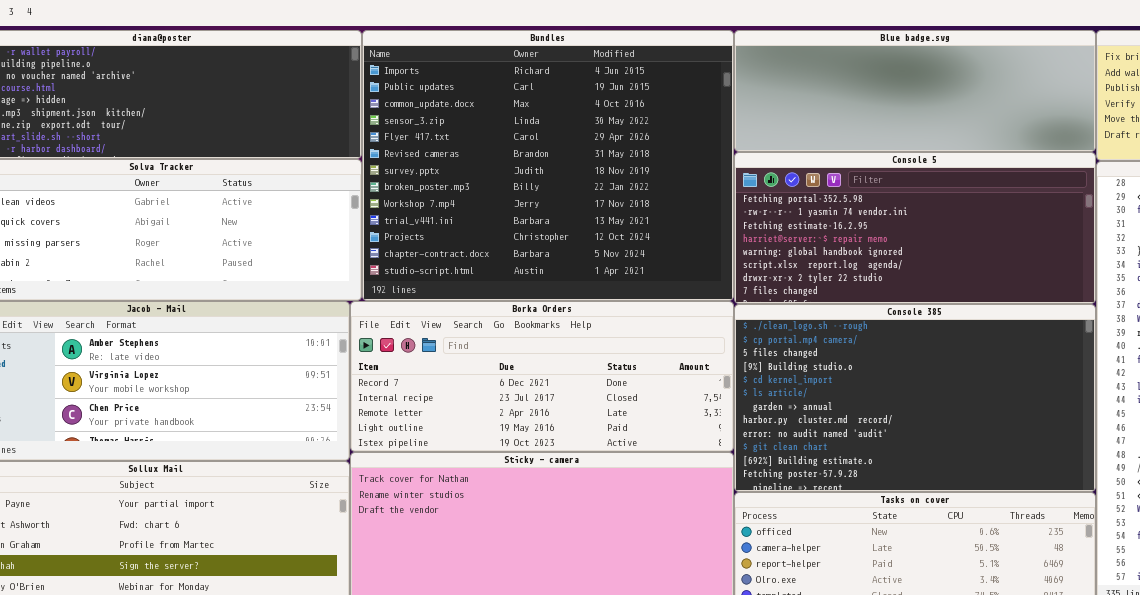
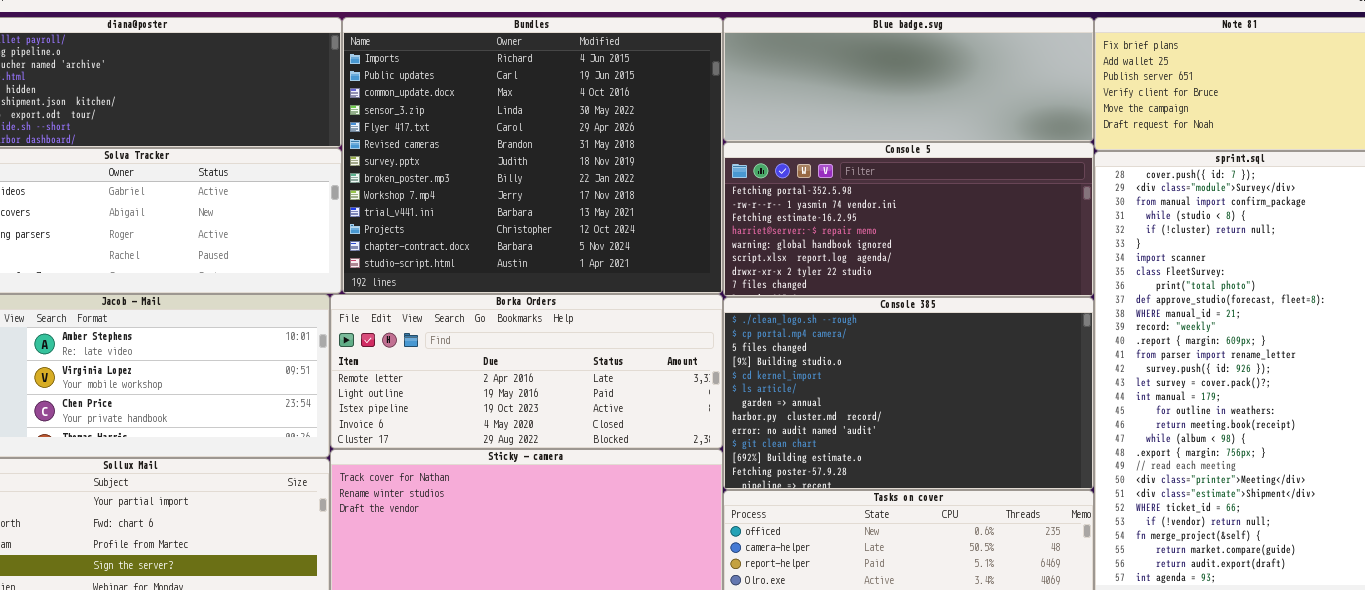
Borka Orders: [350,301,734,452] -> [330,294,723,449], scrolled down 2 rows

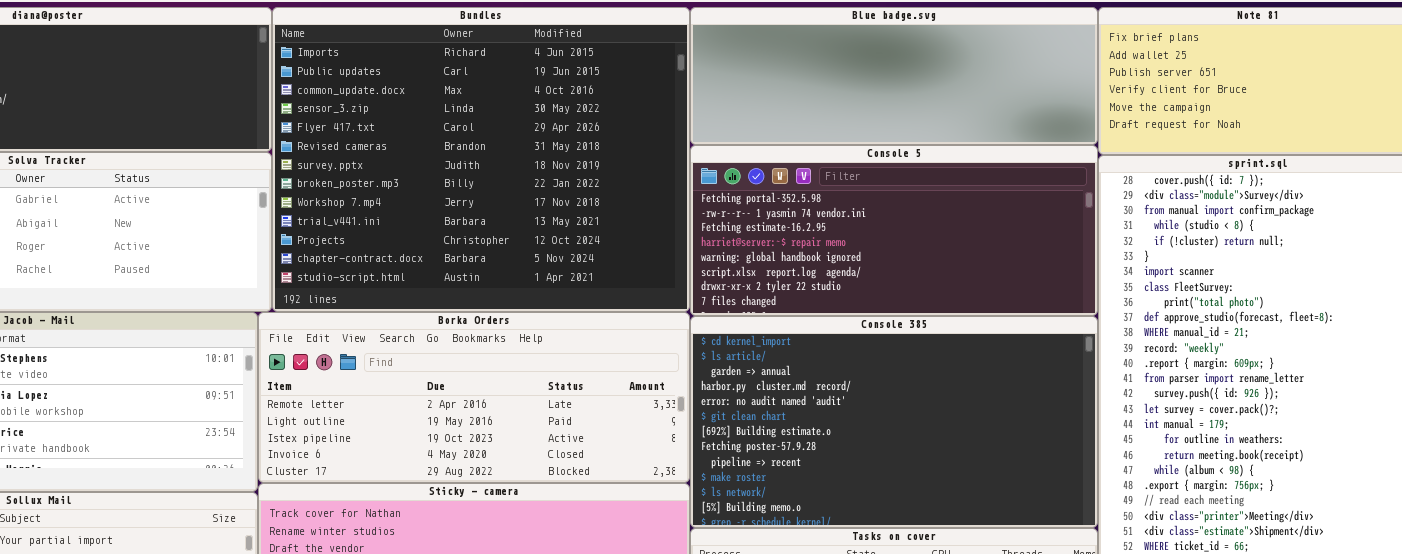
Console 385: [723,297,1094,490] -> [690,316,1098,528], scrolled down 4 rows

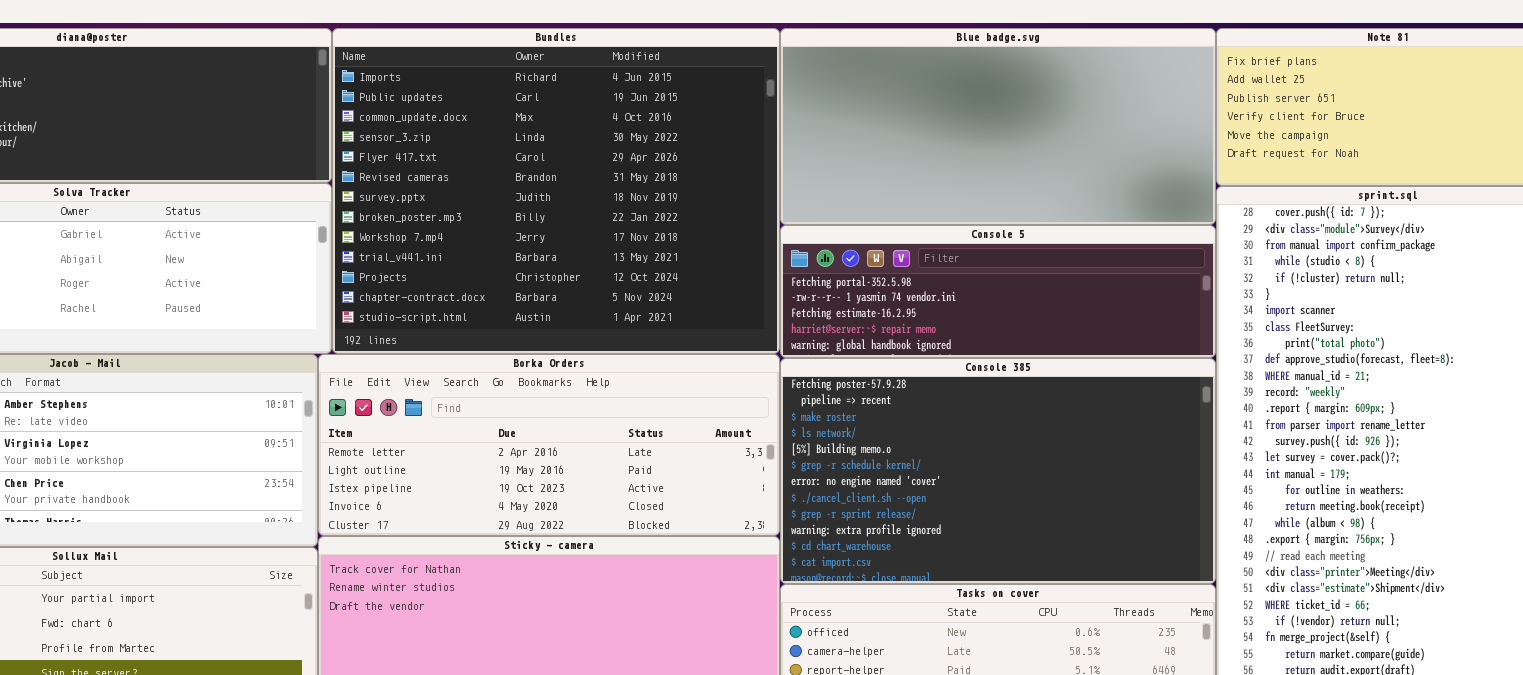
Blue badge.svg: [690,7,1098,145] -> [780,28,1216,225], resized
Console 5: [690,145,1098,316] -> [780,225,1216,358], resized
Console 385: [690,316,1098,528] -> [780,358,1216,584], scrolled down 7 rows

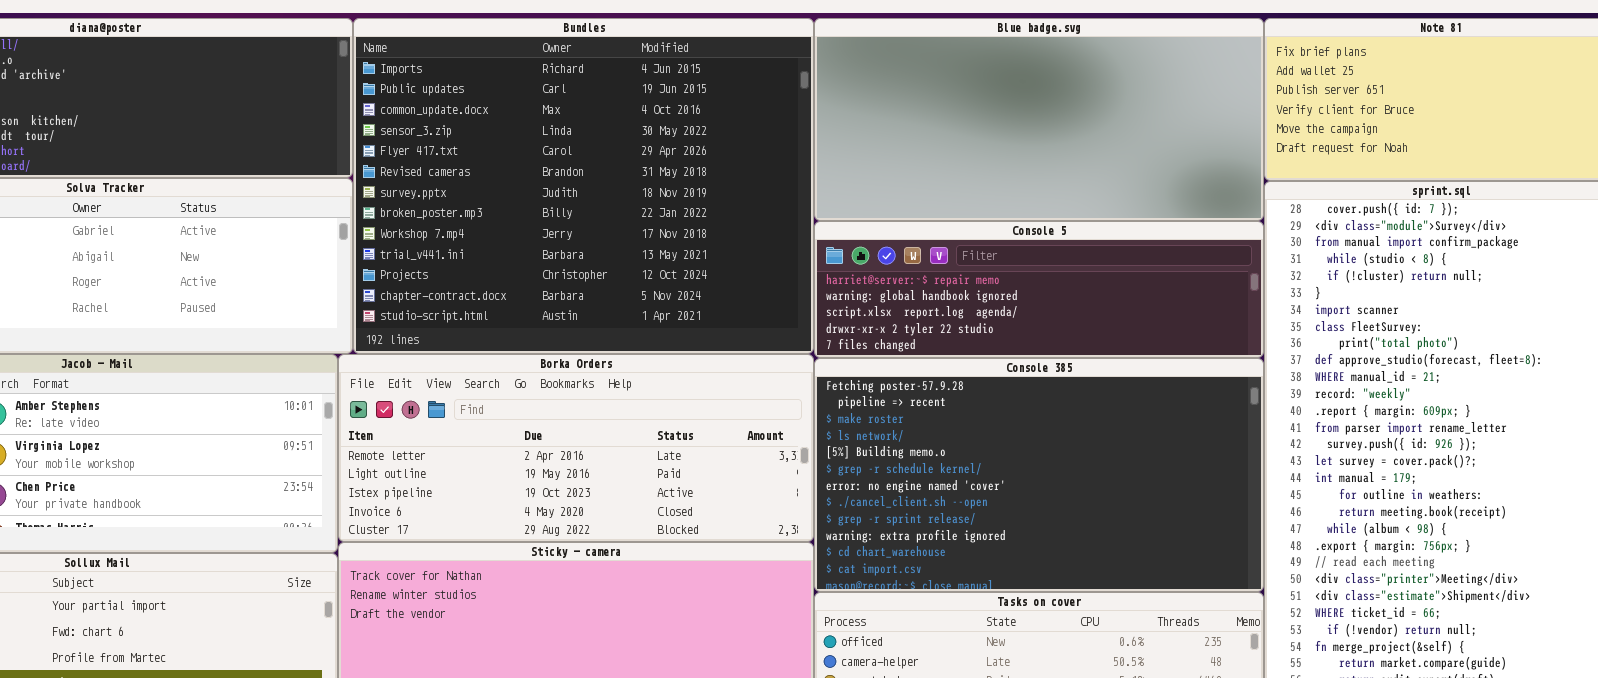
Console 5: [780,225,1216,358] -> [814,221,1264,358], scrolled down 3 rows

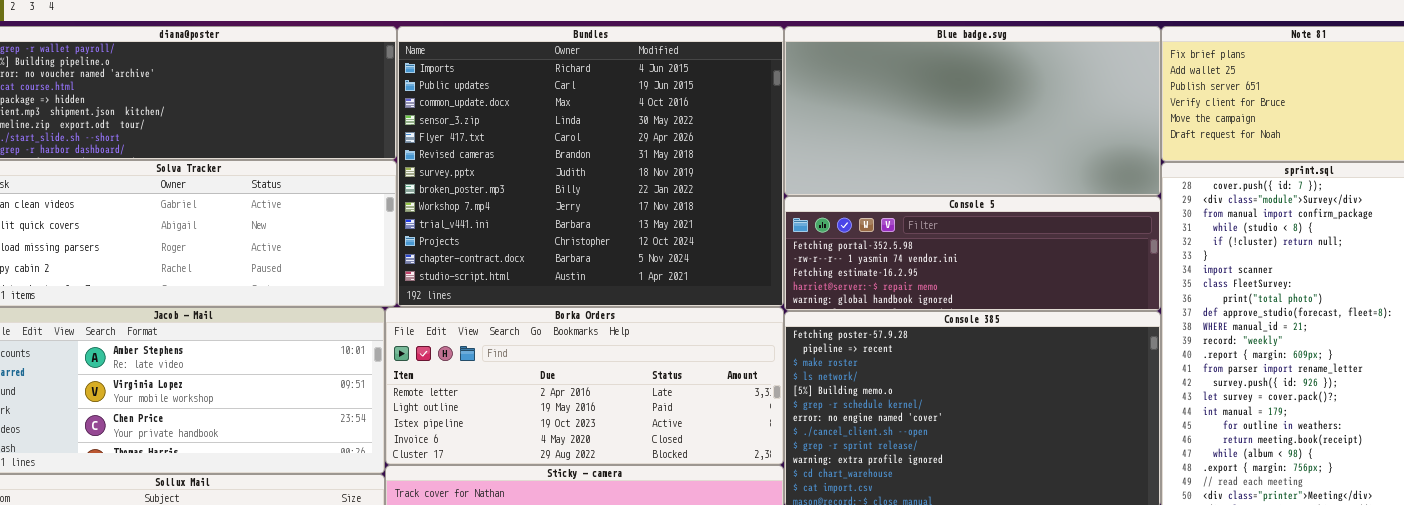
Console 5: [814,221,1264,358] -> [784,196,1161,311], scrolled up 3 rows

